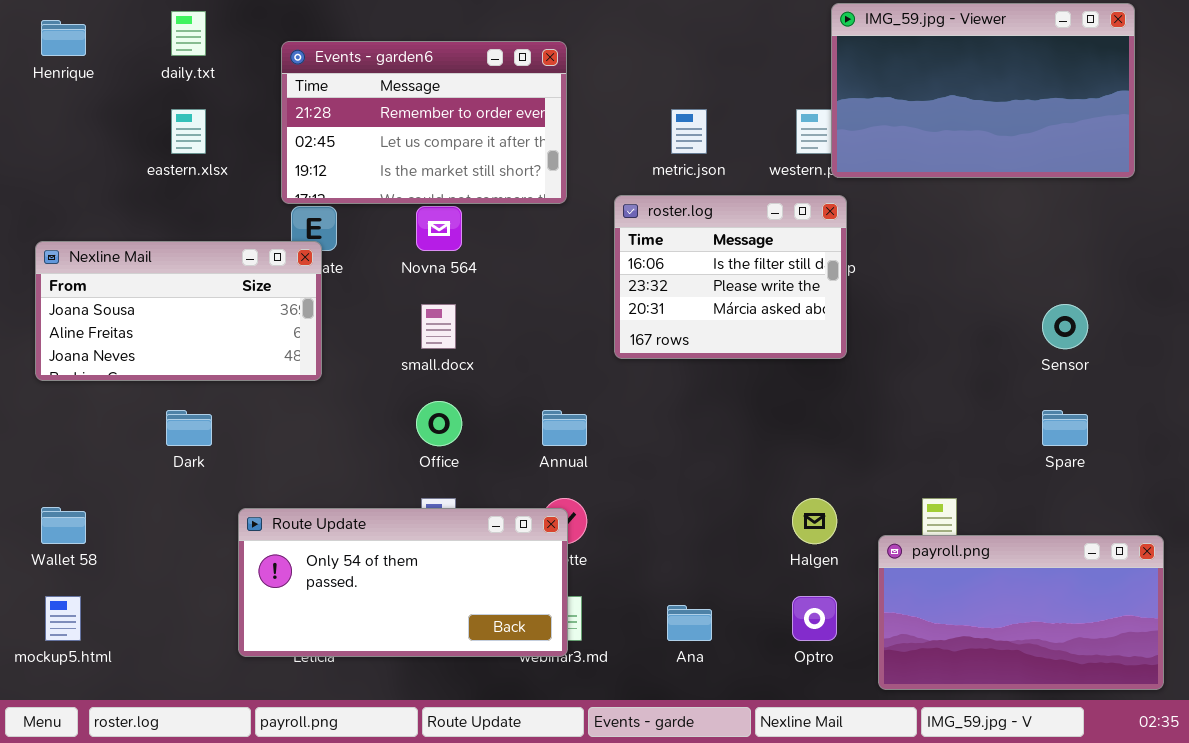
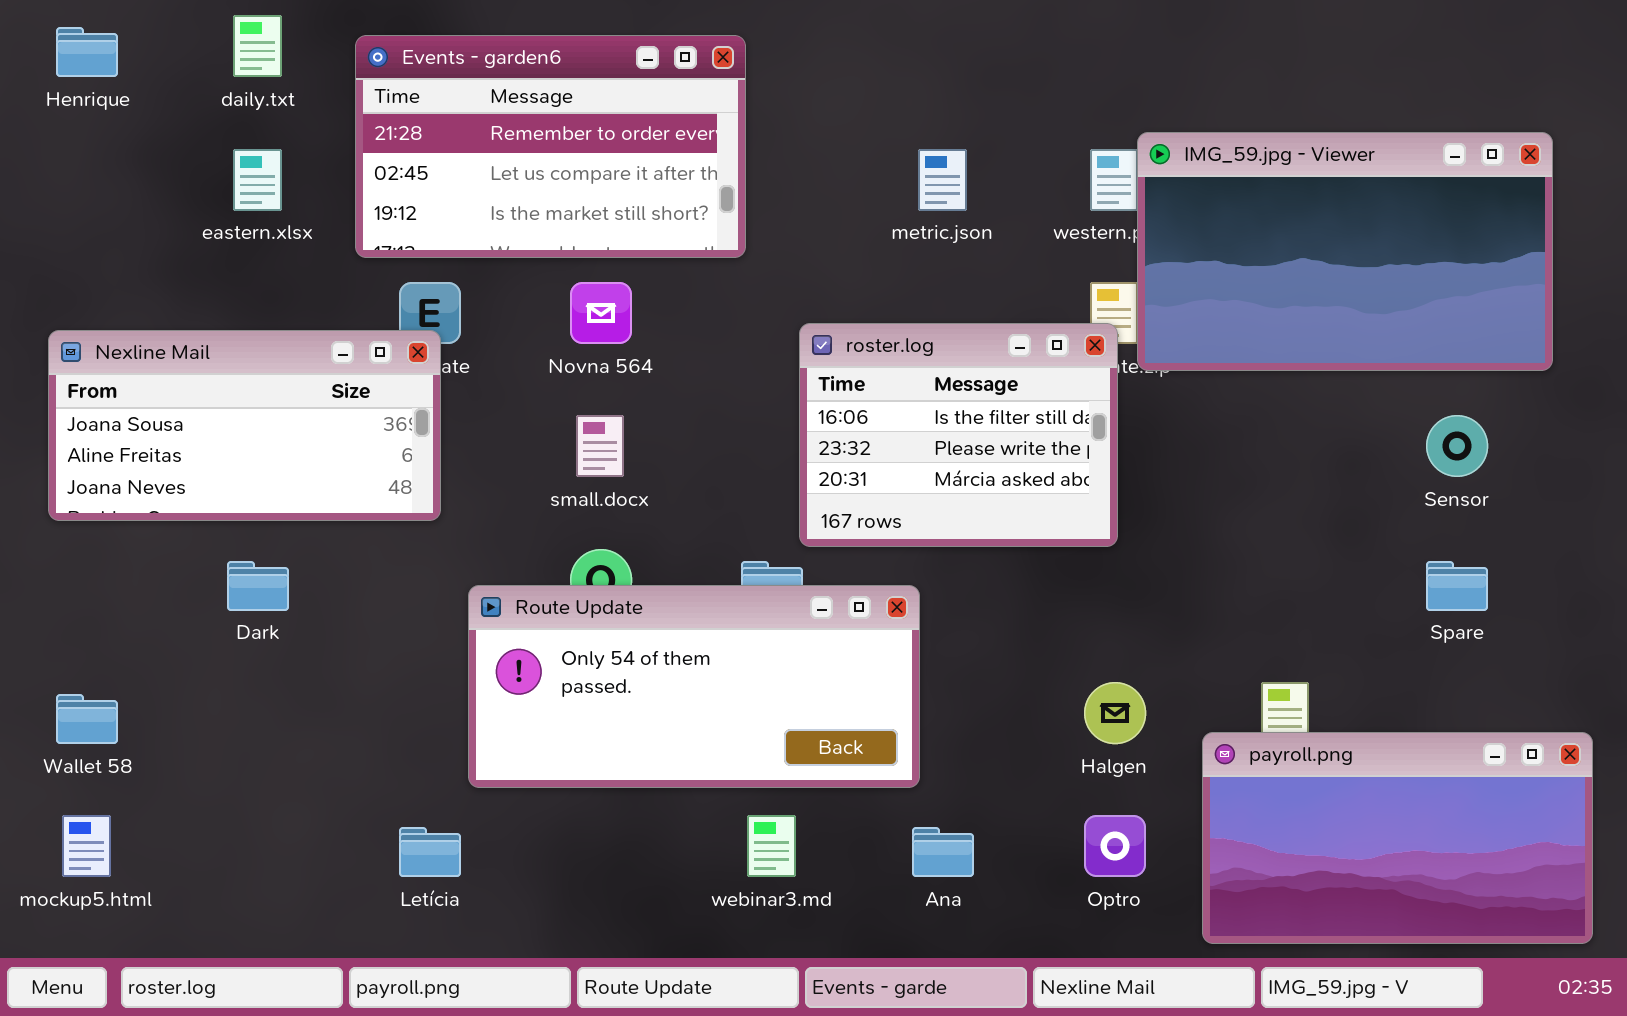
IMG_59.jpg - Viewer: [831,3,1135,178] -> [1137,132,1553,371], moved
Events - garden6: [281,41,567,204] -> [355,35,746,258], moved
roster.log: [614,195,847,359] -> [799,323,1118,547], moved
Route Update: [238,508,568,657] -> [468,585,920,788], moved

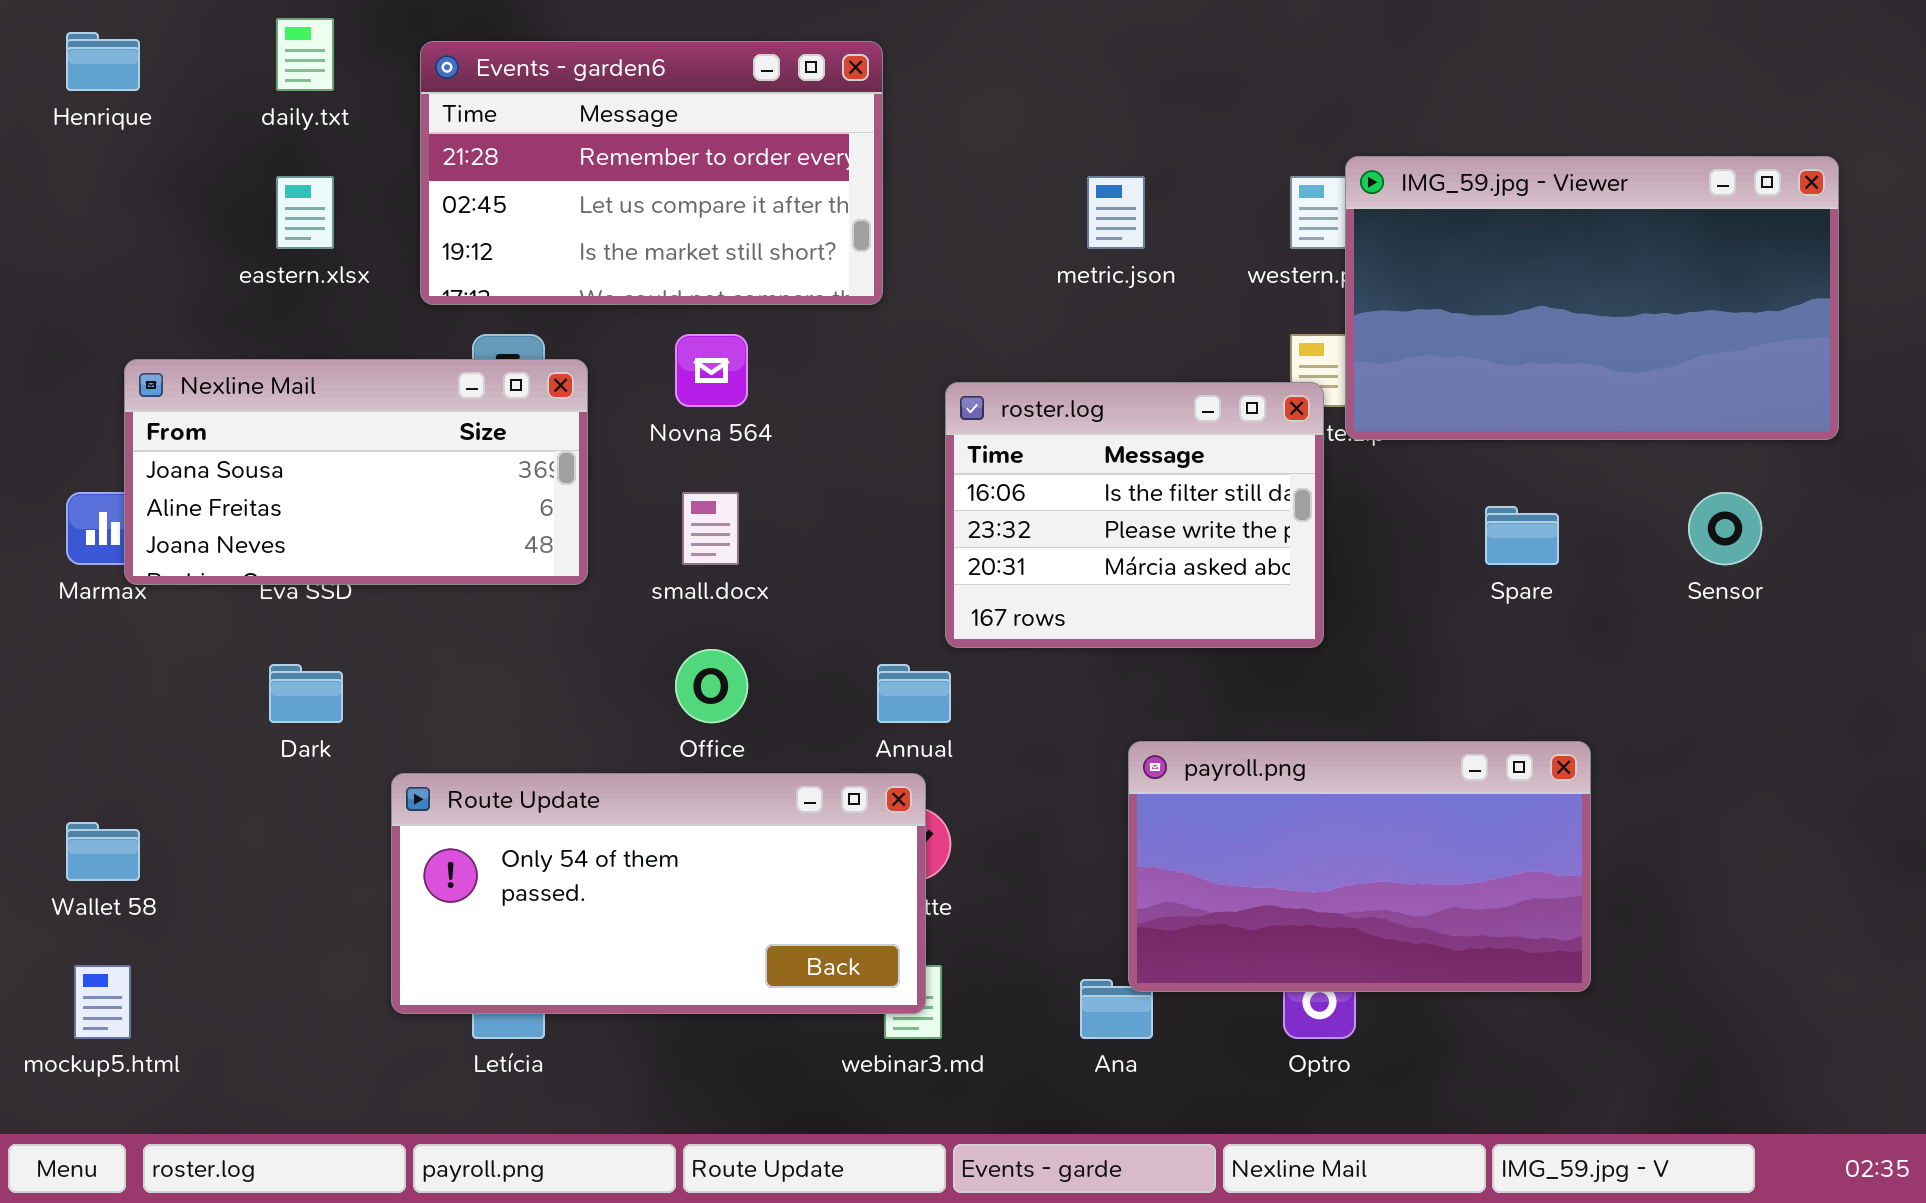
Nexline Mail: [48,330,441,521] -> [124,359,588,585], moved
Spare: [1426,561,1488,611] -> [1485,506,1559,565], moved
Route Update: [468,585,920,788] -> [391,773,926,1014], moved
payroll.png: [1202,732,1593,944] -> [1128,741,1591,992], moved

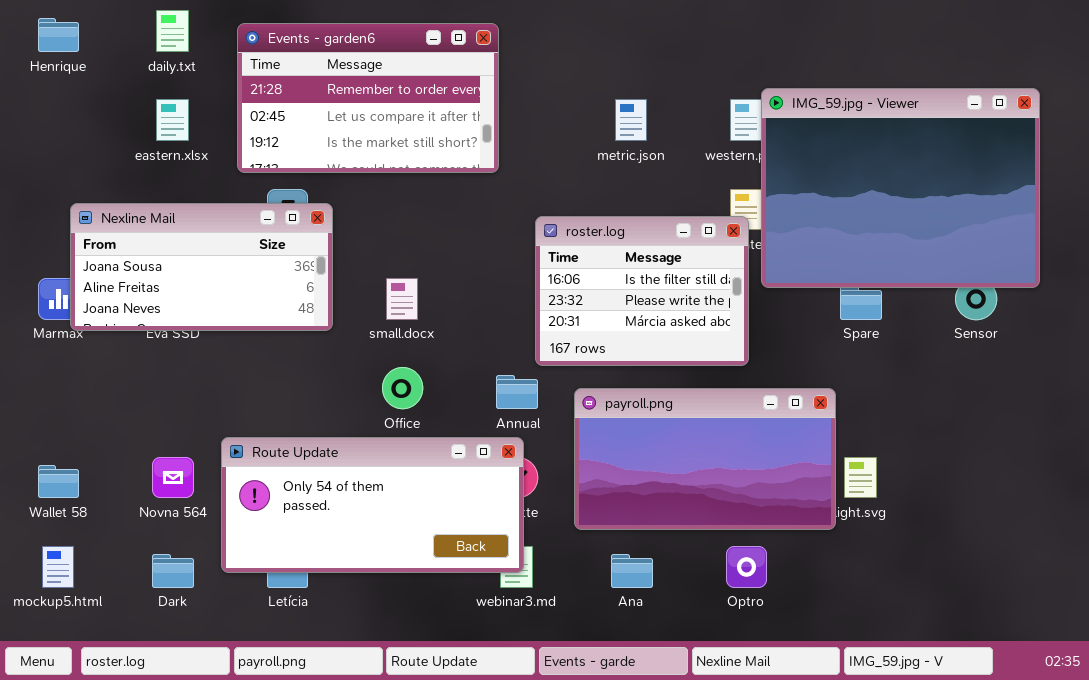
IMG_59.jpg - Viewer: [1345,156,1839,440] -> [761,88,1040,288], resized
Novna 564: [675,334,748,407] -> [152,457,194,498], moved
Dark: [269,664,343,723] -> [152,554,194,588], moved
payroll.png: [1128,741,1591,992] -> [574,388,836,530], moved

